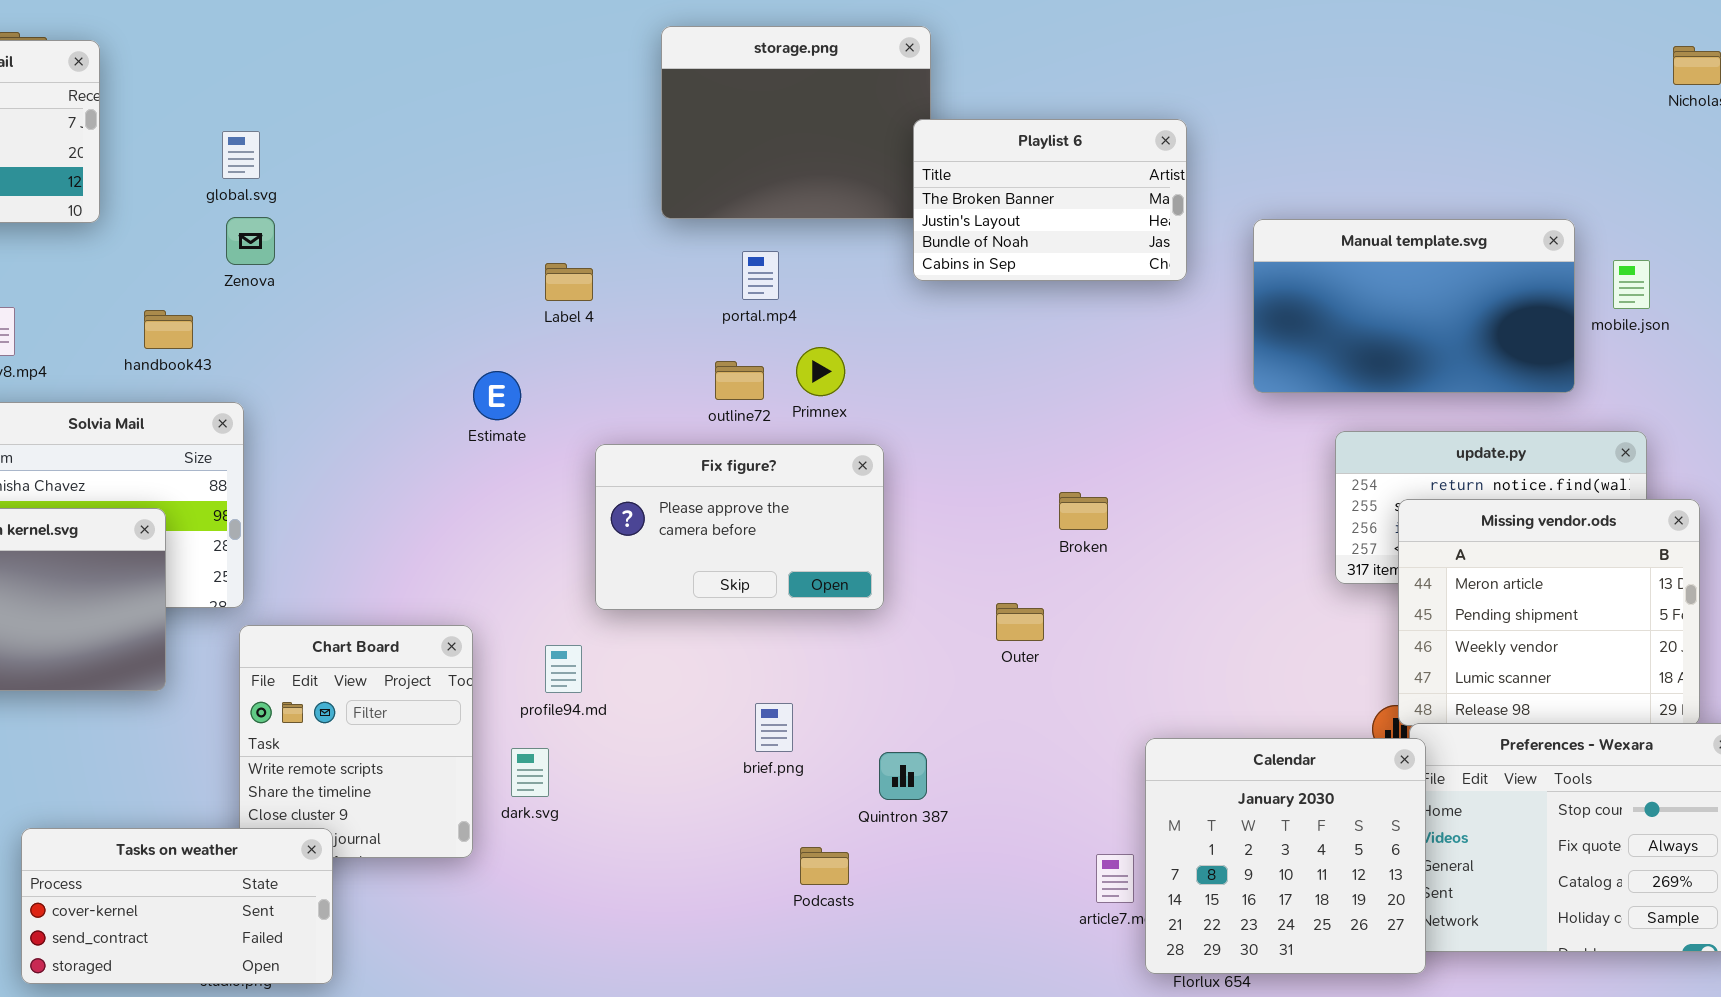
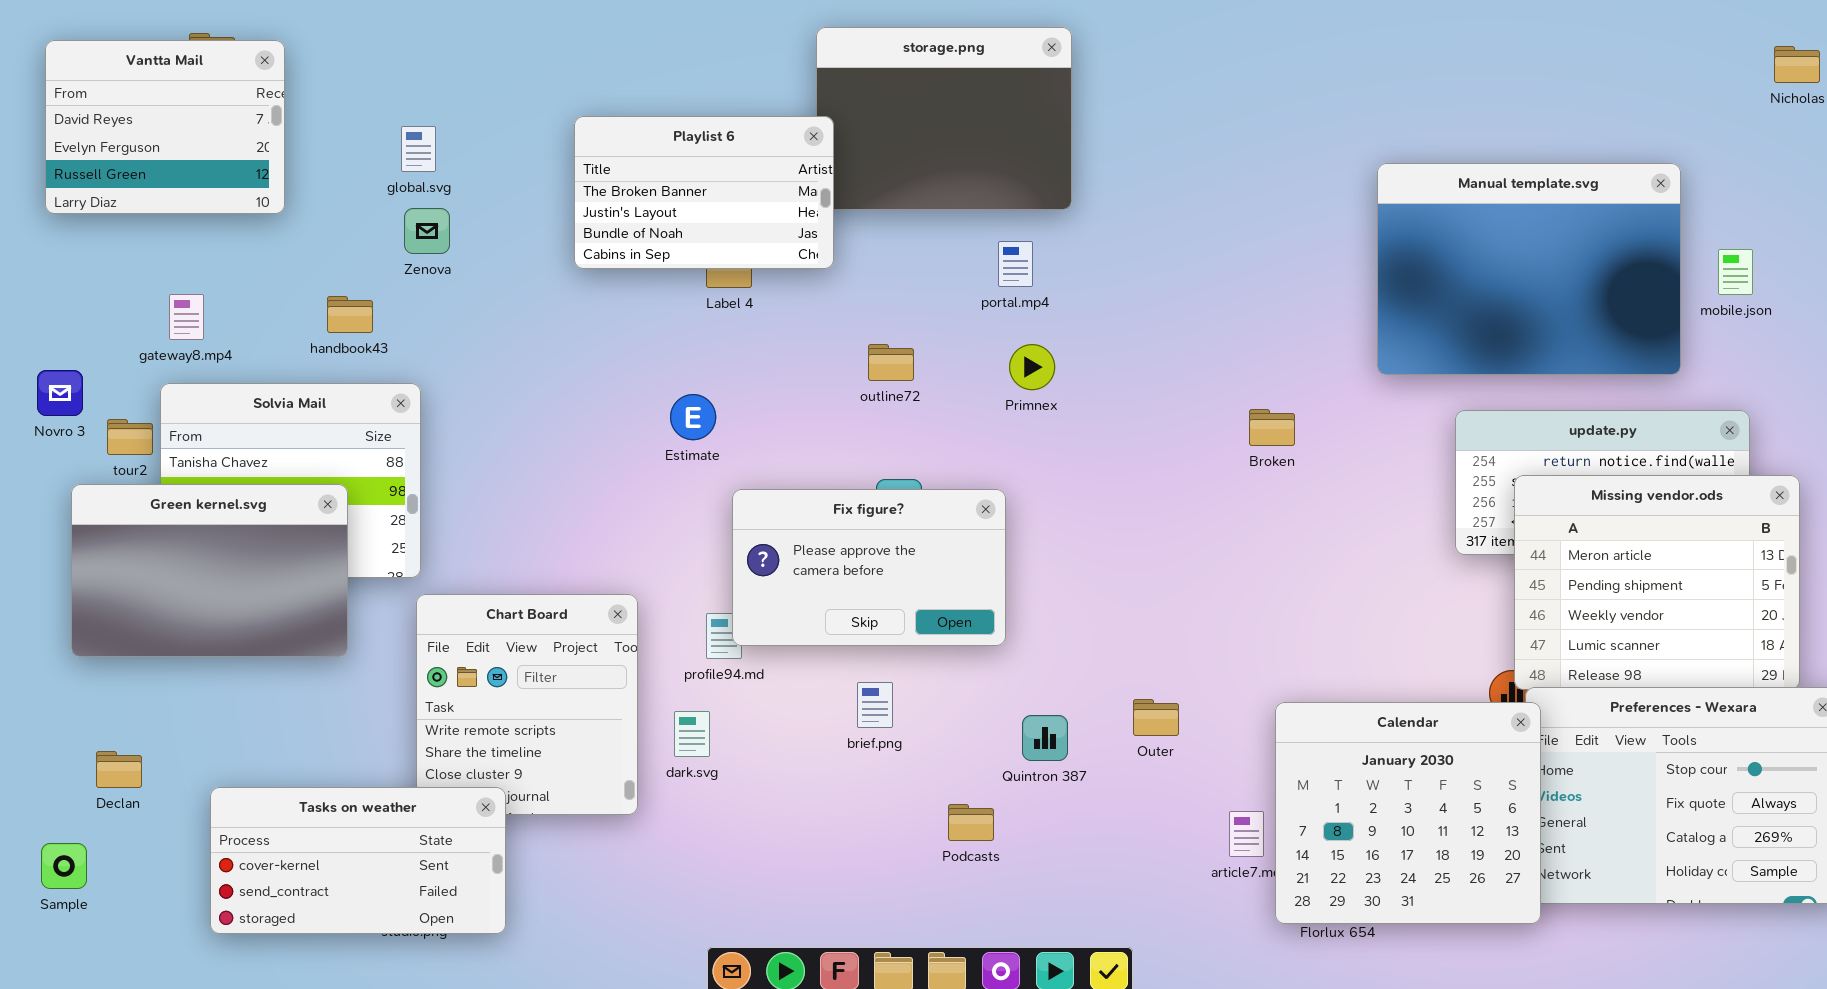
Playlist 6: [913,119,1187,281] -> [574,116,834,269], moved
Manual template.svg: [1253,219,1575,393] -> [1377,163,1681,375], resized
portal.mp4: [742,251,779,300] -> [998,241,1033,287], moved
Primnex: [796,347,845,396] -> [1009,344,1055,390], moved
Estimate: [473,371,521,420] -> [670,394,716,440], moved
Fix figure?: [595,444,884,610] -> [732,489,1006,646], moved
Broken: [1059,492,1108,530] -> [1249,409,1295,446], moved
Outer: [996,603,1044,641] -> [1133,699,1179,736], moved
brief.png: [755,703,793,752] -> [857,682,893,728], moved

